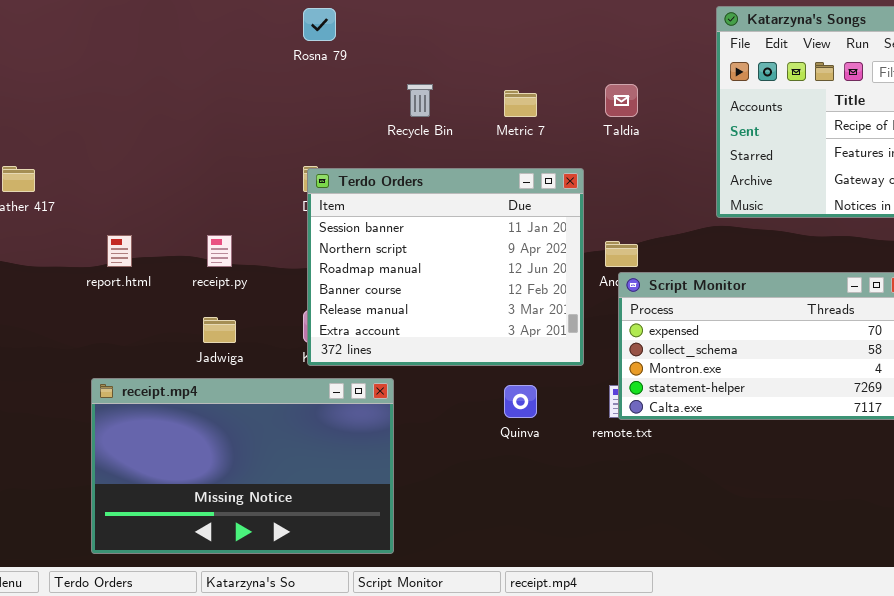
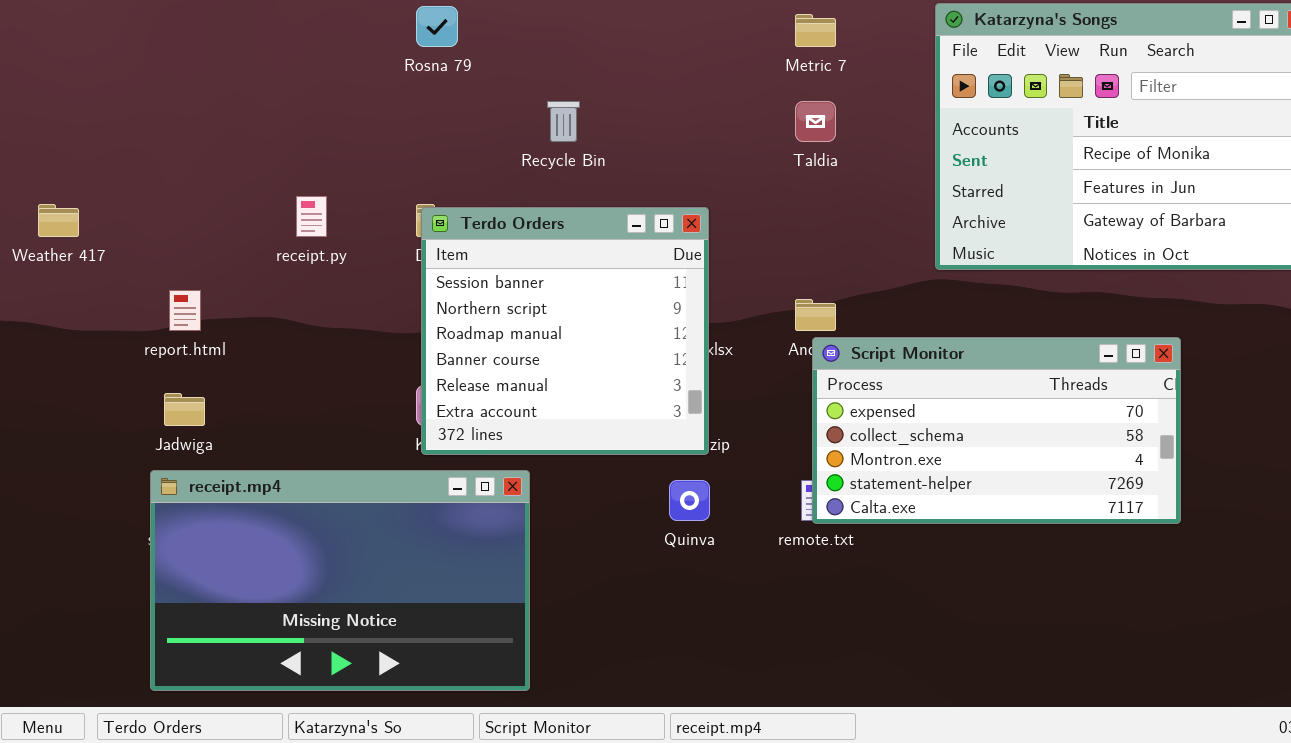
Metric 7: [504,90,537,117] -> [795,14,836,47], moved
Terdo Orders: [307,168,584,366] -> [421,207,709,455], resized
receipt.py: [207,235,232,267] -> [296,196,327,237], moved
Jadwiga: [203,317,236,343] -> [164,393,205,426], moved

